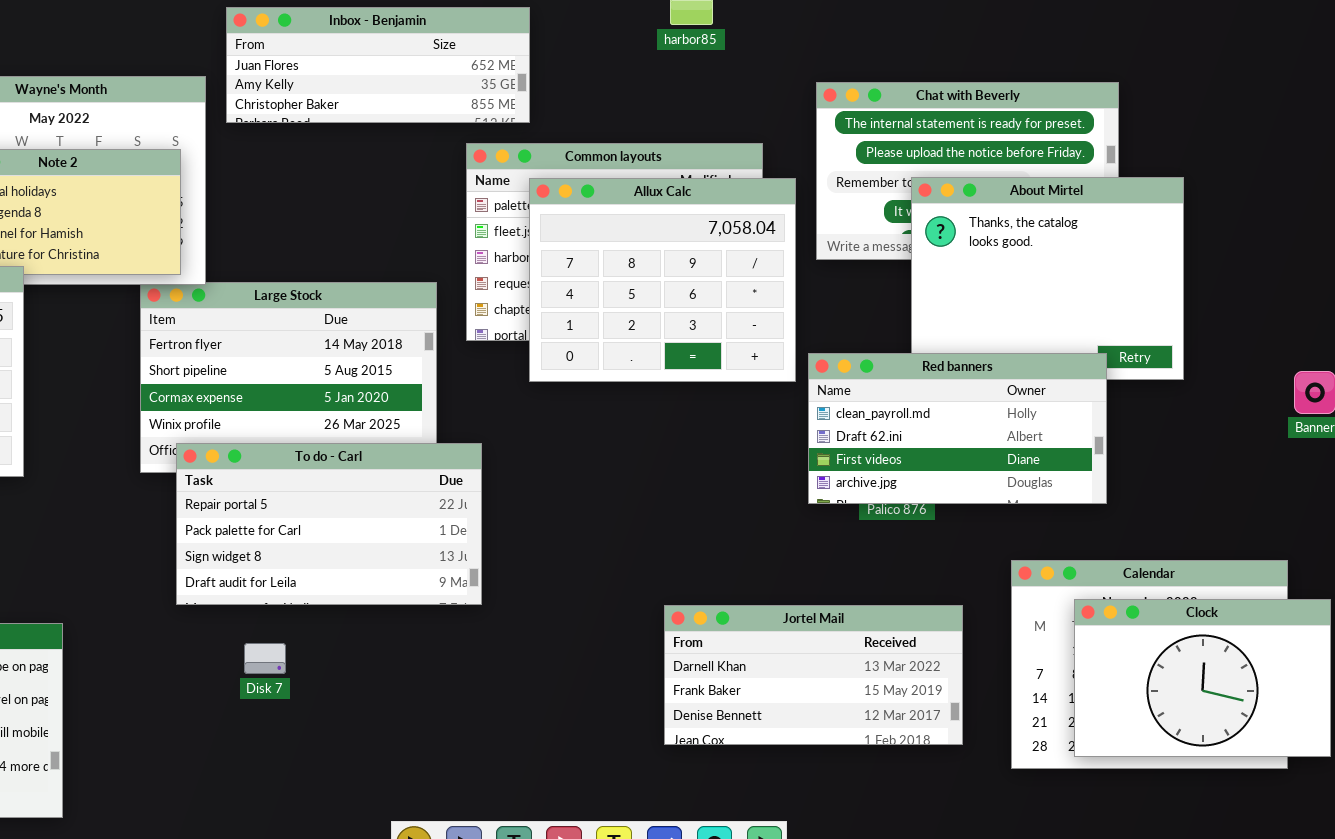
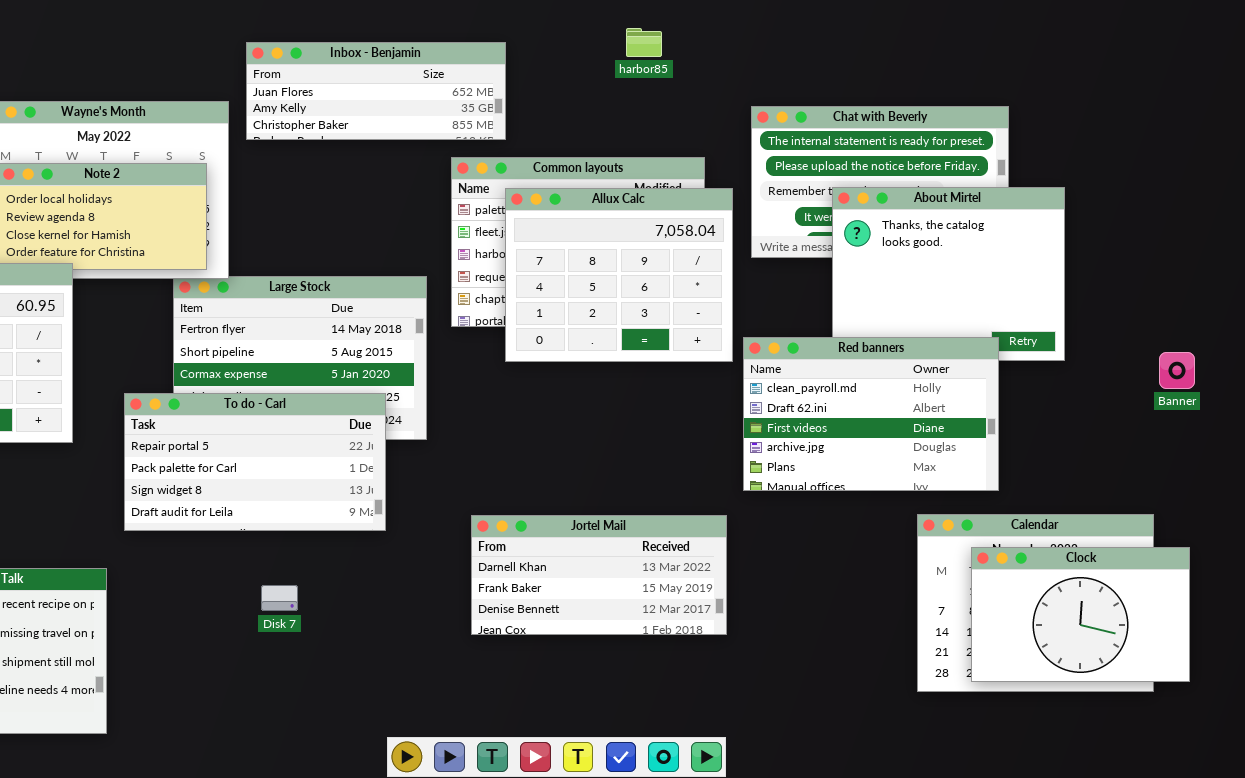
Red banners: [808,353,1107,504] -> [743,337,999,491], resized
To do - Carl: [176,443,482,605] -> [124,393,386,531], moved
Jortel Mail: [664,605,963,745] -> [471,515,727,635], moved

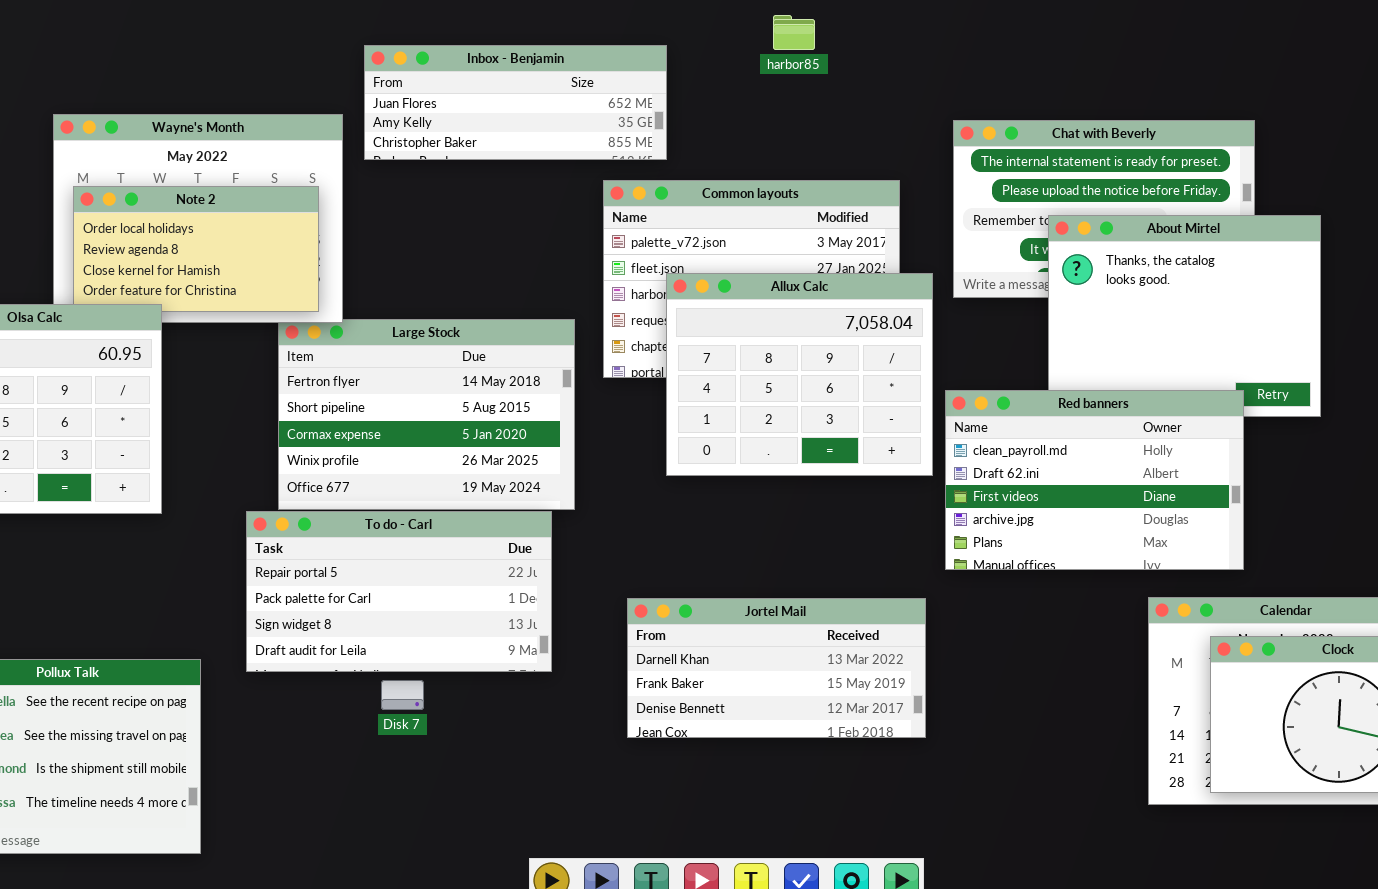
harbor85: [626,28,662,57] -> [773,15,815,50], moved
Allux Calc: [505,188,733,362] -> [666,273,933,476], moved
To do - Carl: [124,393,386,531] -> [246,511,552,672], moved

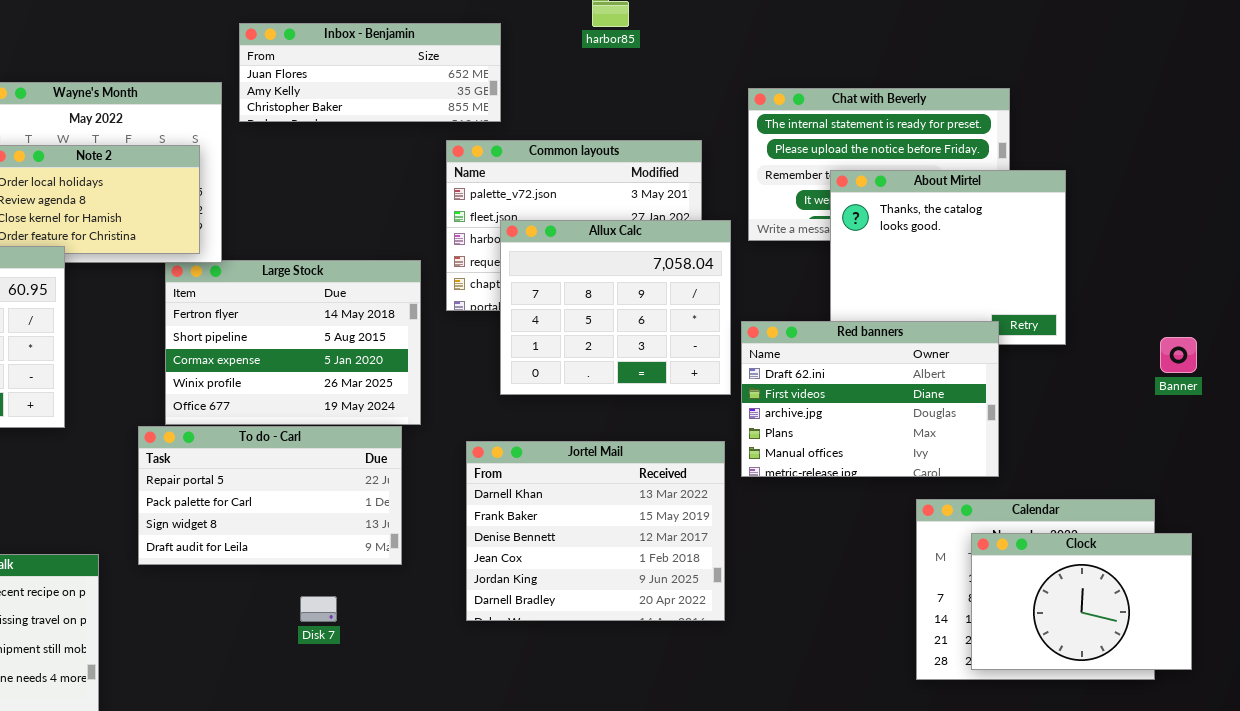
Red banners: [945,390,1244,570] -> [741,321,999,477], scrolled down 1 row
Jortel Mail: [627,598,926,738] -> [466,441,725,621], resized
Disk 7: [381,680,424,710] -> [300,596,337,622], moved

